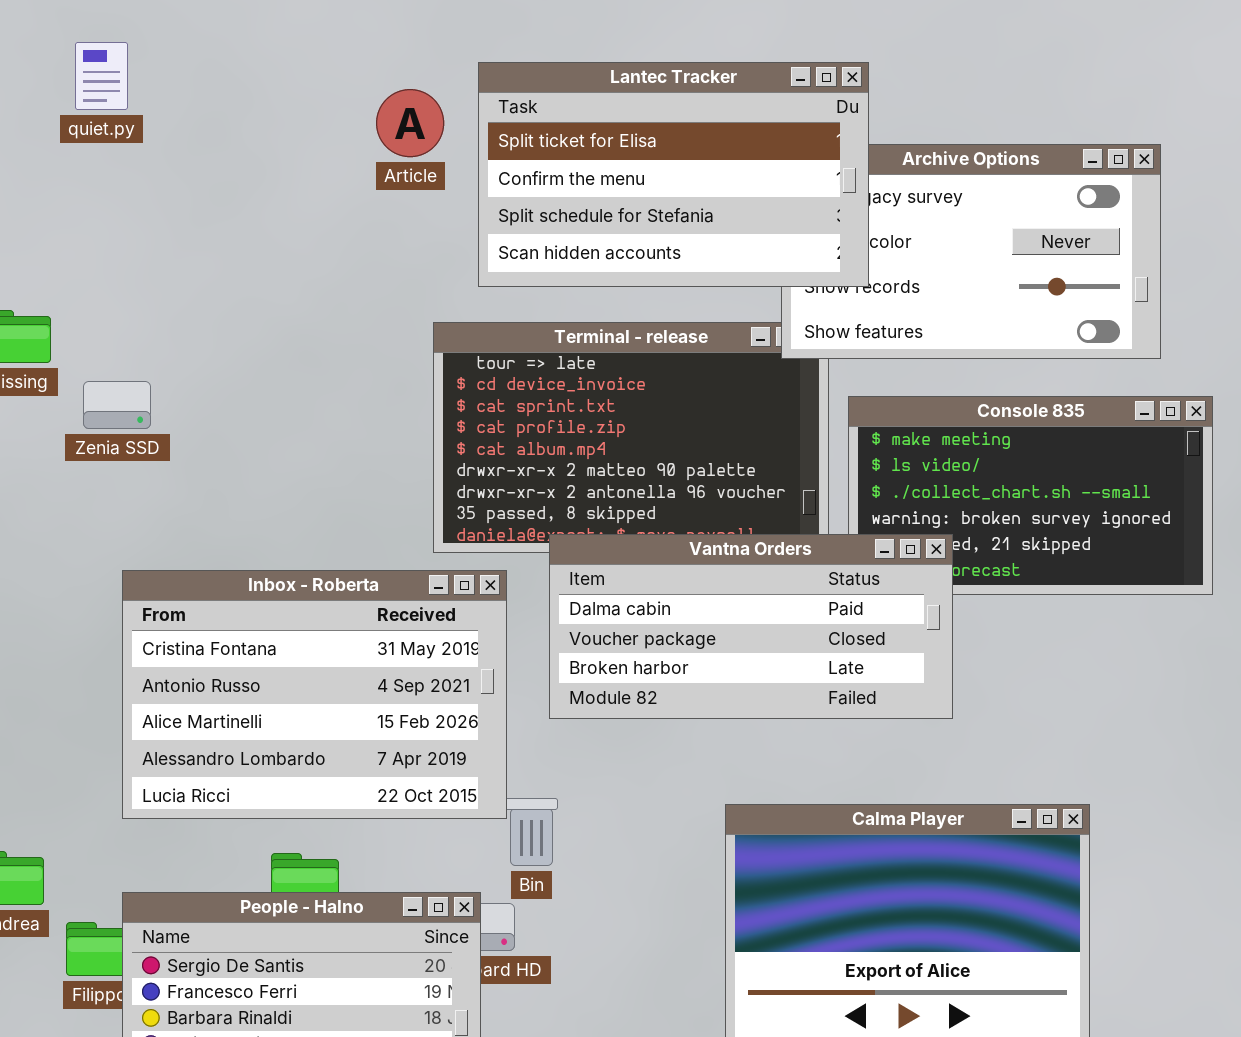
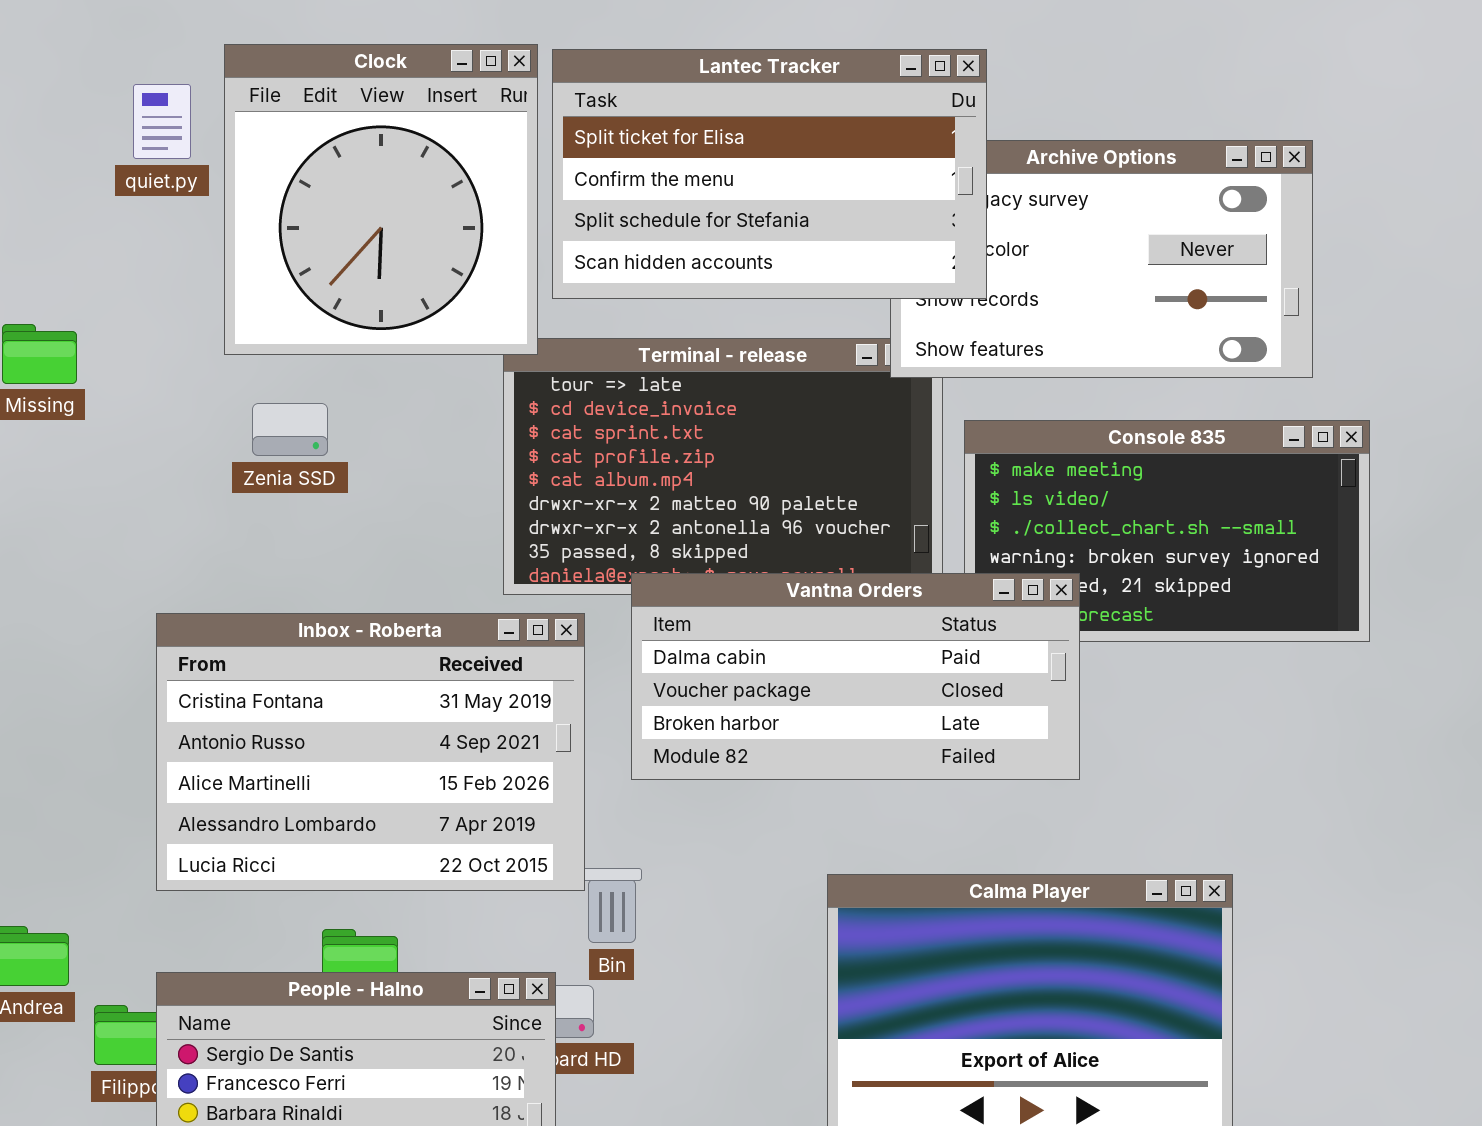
quiet.py: [75,42,128,110] -> [133,84,191,159], moved
Clock: none -> [224,44,538,355], opened
Zenia SSD: [83,381,151,429] -> [252,403,328,456], moved

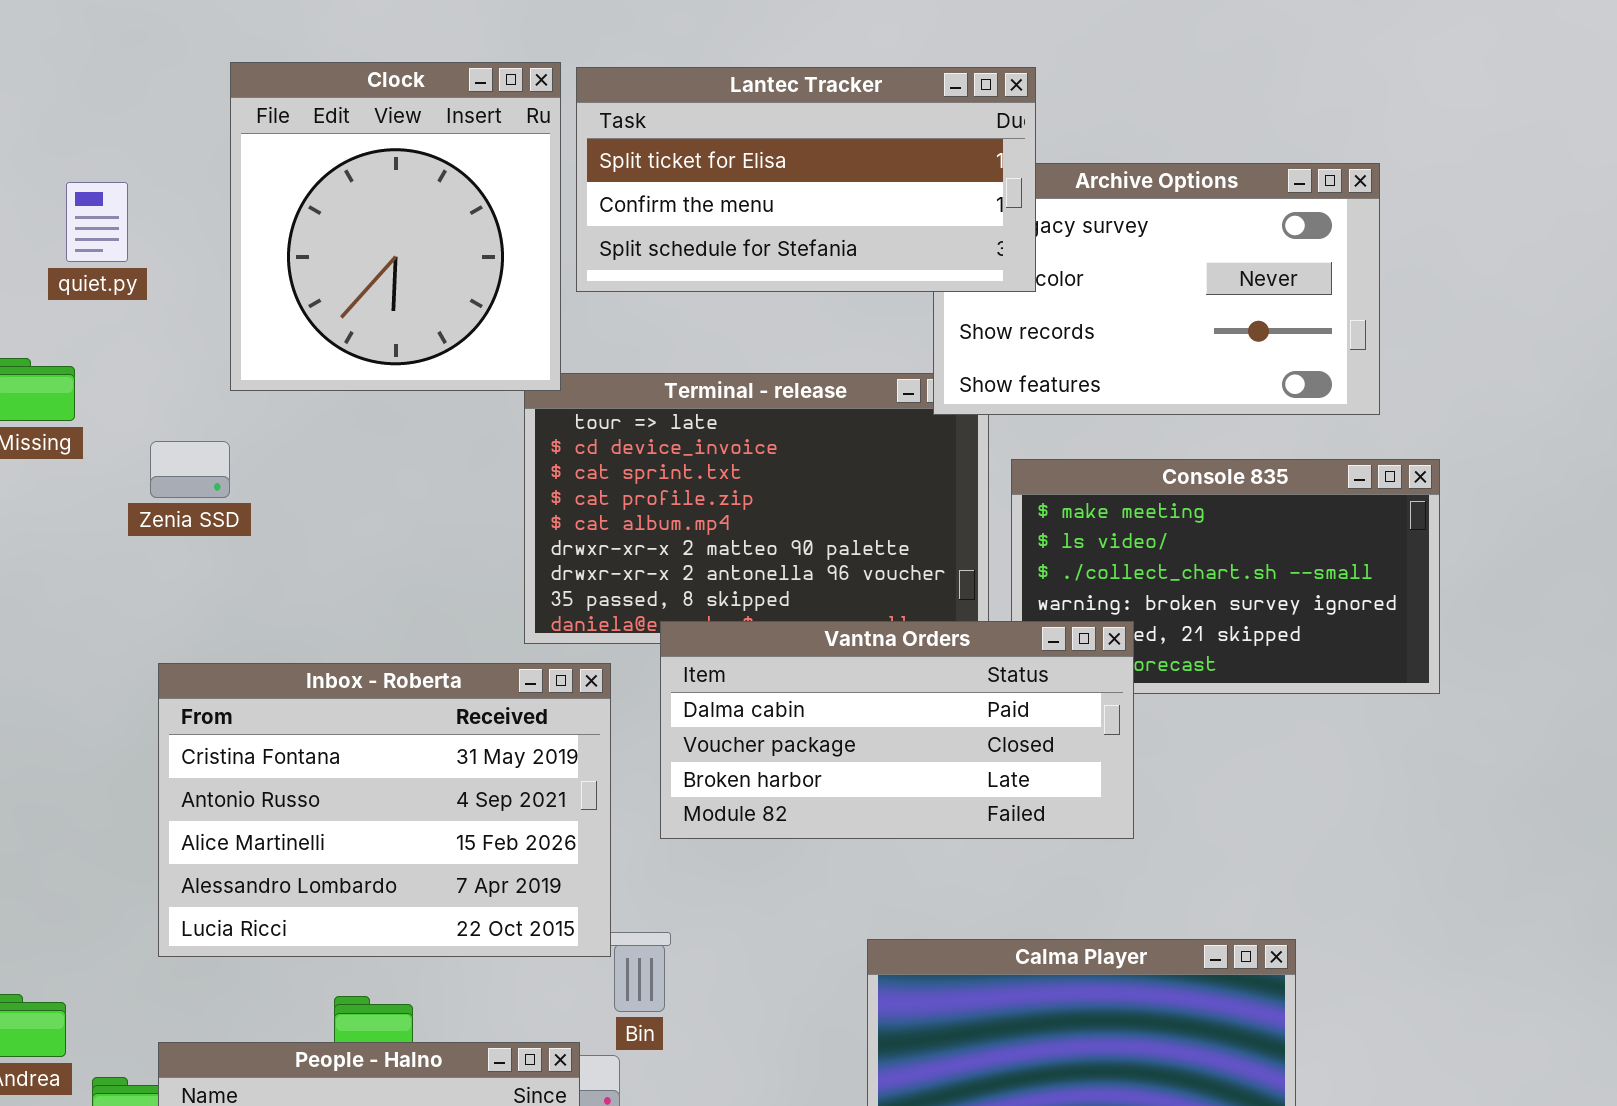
Lantec Tracker: [552,49,987,299] -> [576,67,1036,292], resized
quiet.py: [133,84,191,159] -> [66,182,128,262], moved
Zenia SSD: [252,403,328,456] -> [150,441,230,498], moved

